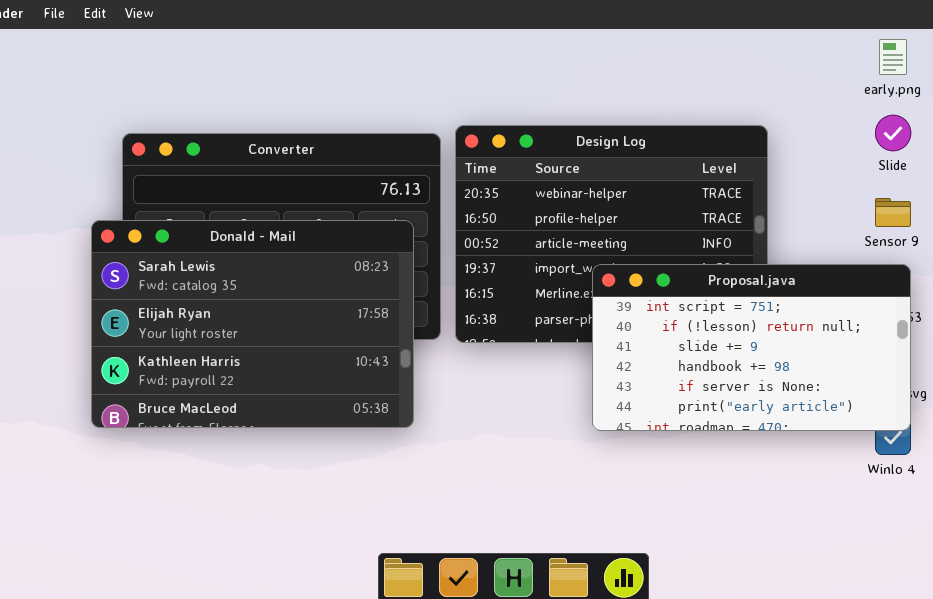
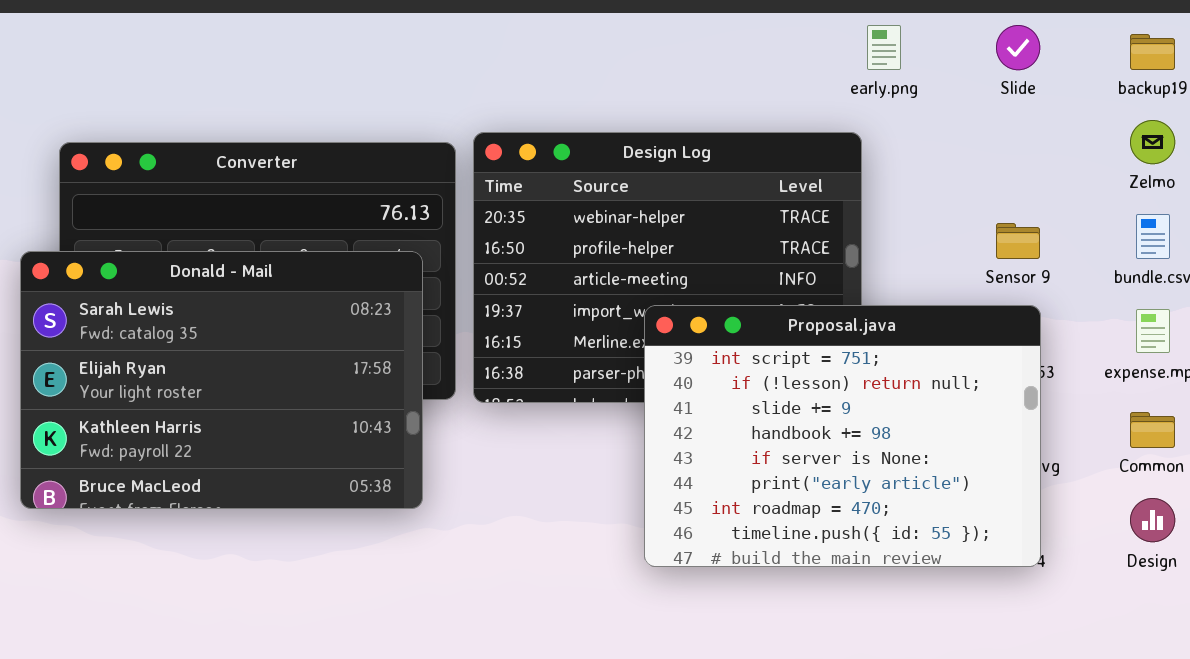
early.png: [879,39,907,75] -> [867,25,901,70], moved
Slide: [875,115,911,151] -> [996,25,1040,70], moved
Proposal.java: [592,264,911,431] -> [644,305,1041,567], resized

